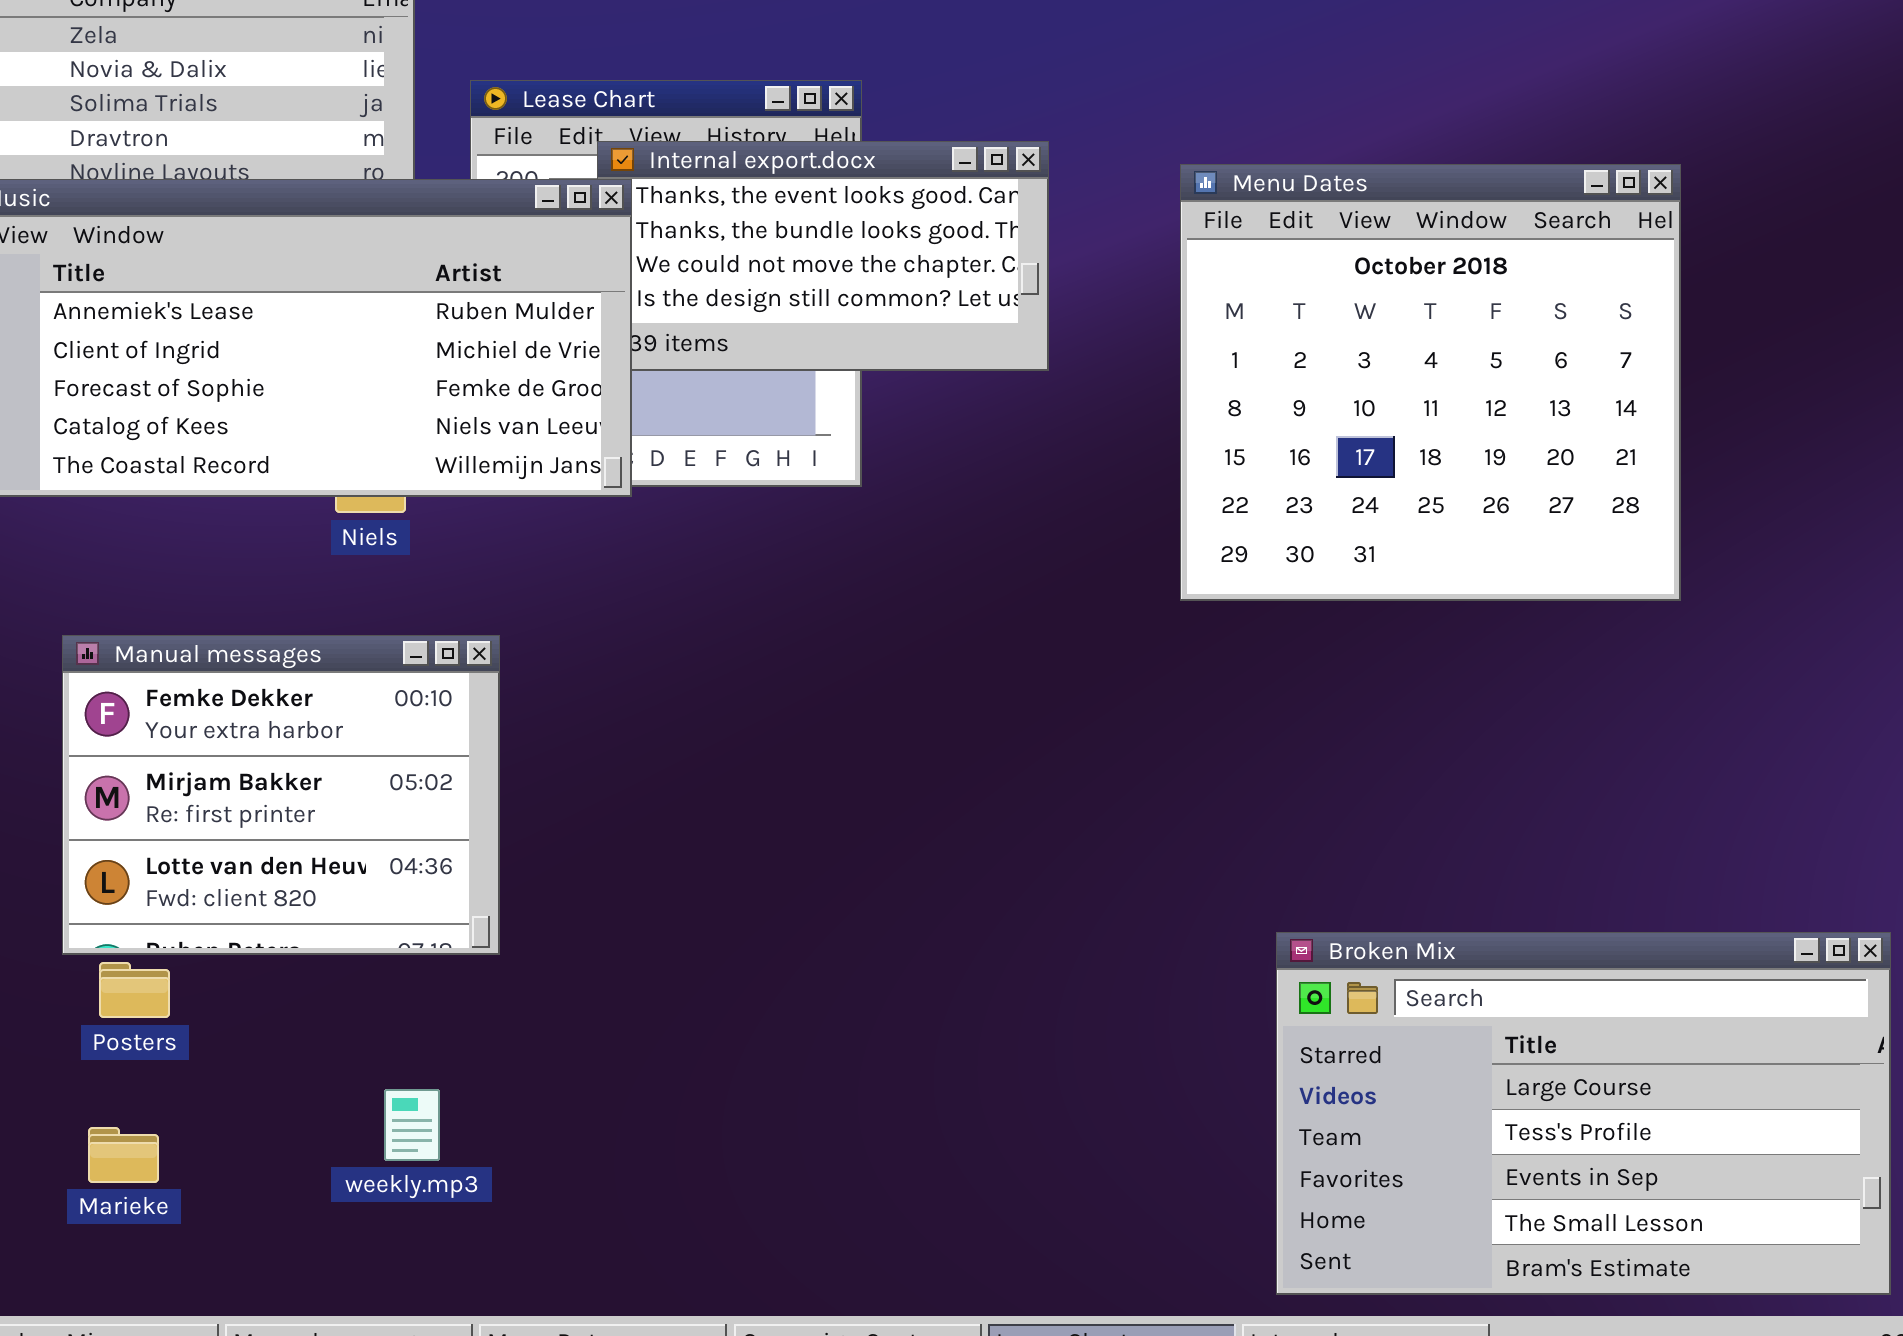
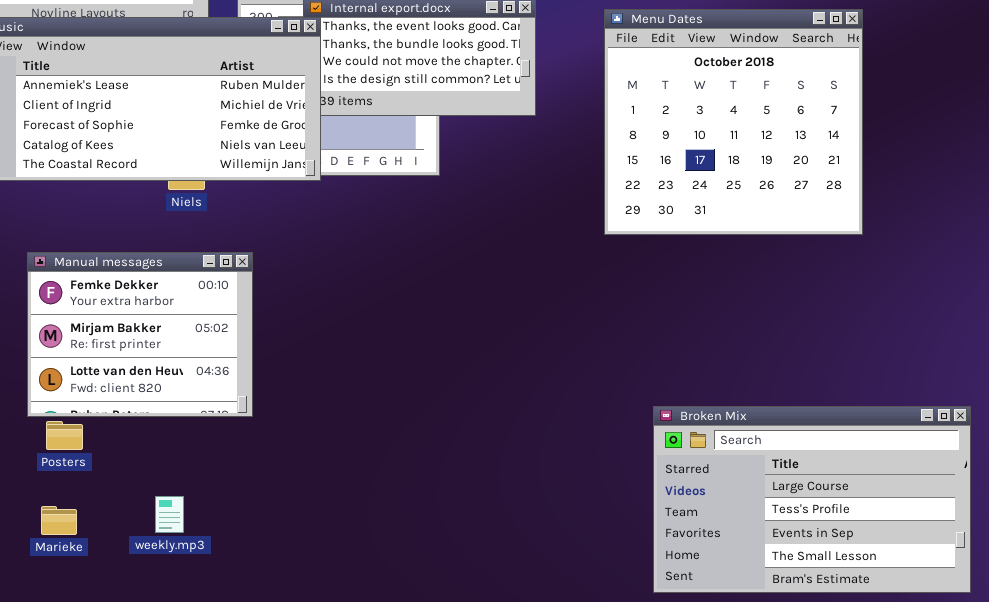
weekly.mp3: [384,1089,440,1161] -> [155,496,184,533], moved

